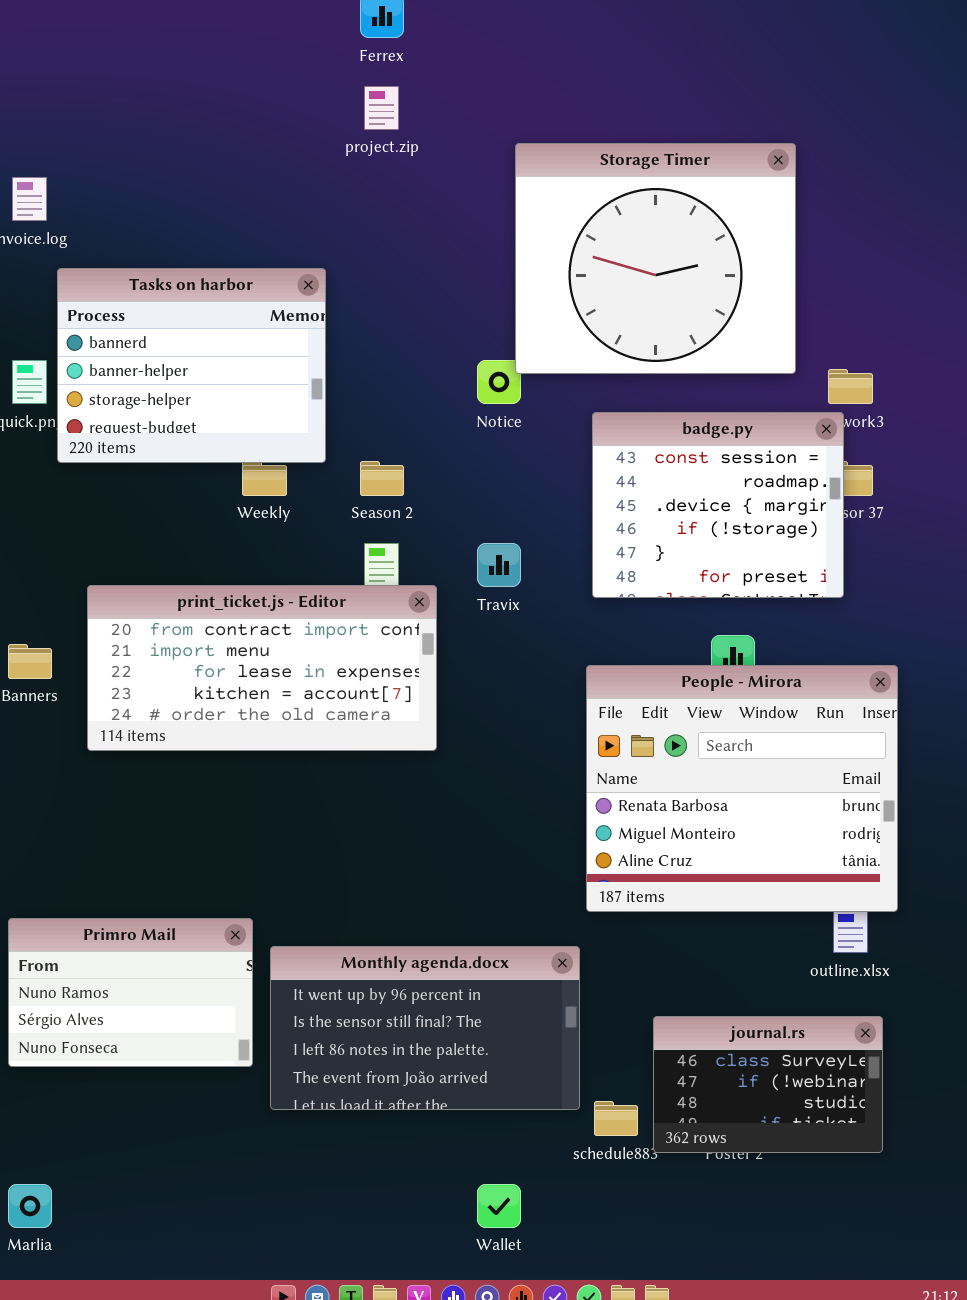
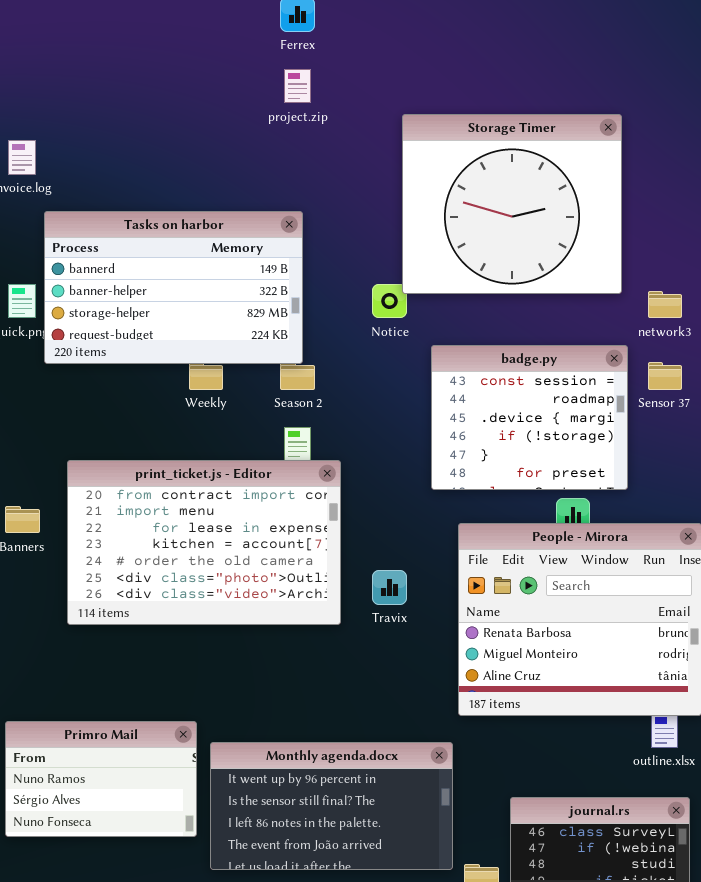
Tasks on harbor: [57,268,326,463] -> [44,211,303,364], resized
badge.py: [592,412,844,598] -> [431,345,628,490], moved
Travix: [477,543,521,587] -> [372,570,407,605], moved
print_ticket.js - Editor: [87,585,437,751] -> [67,460,341,625], resized

